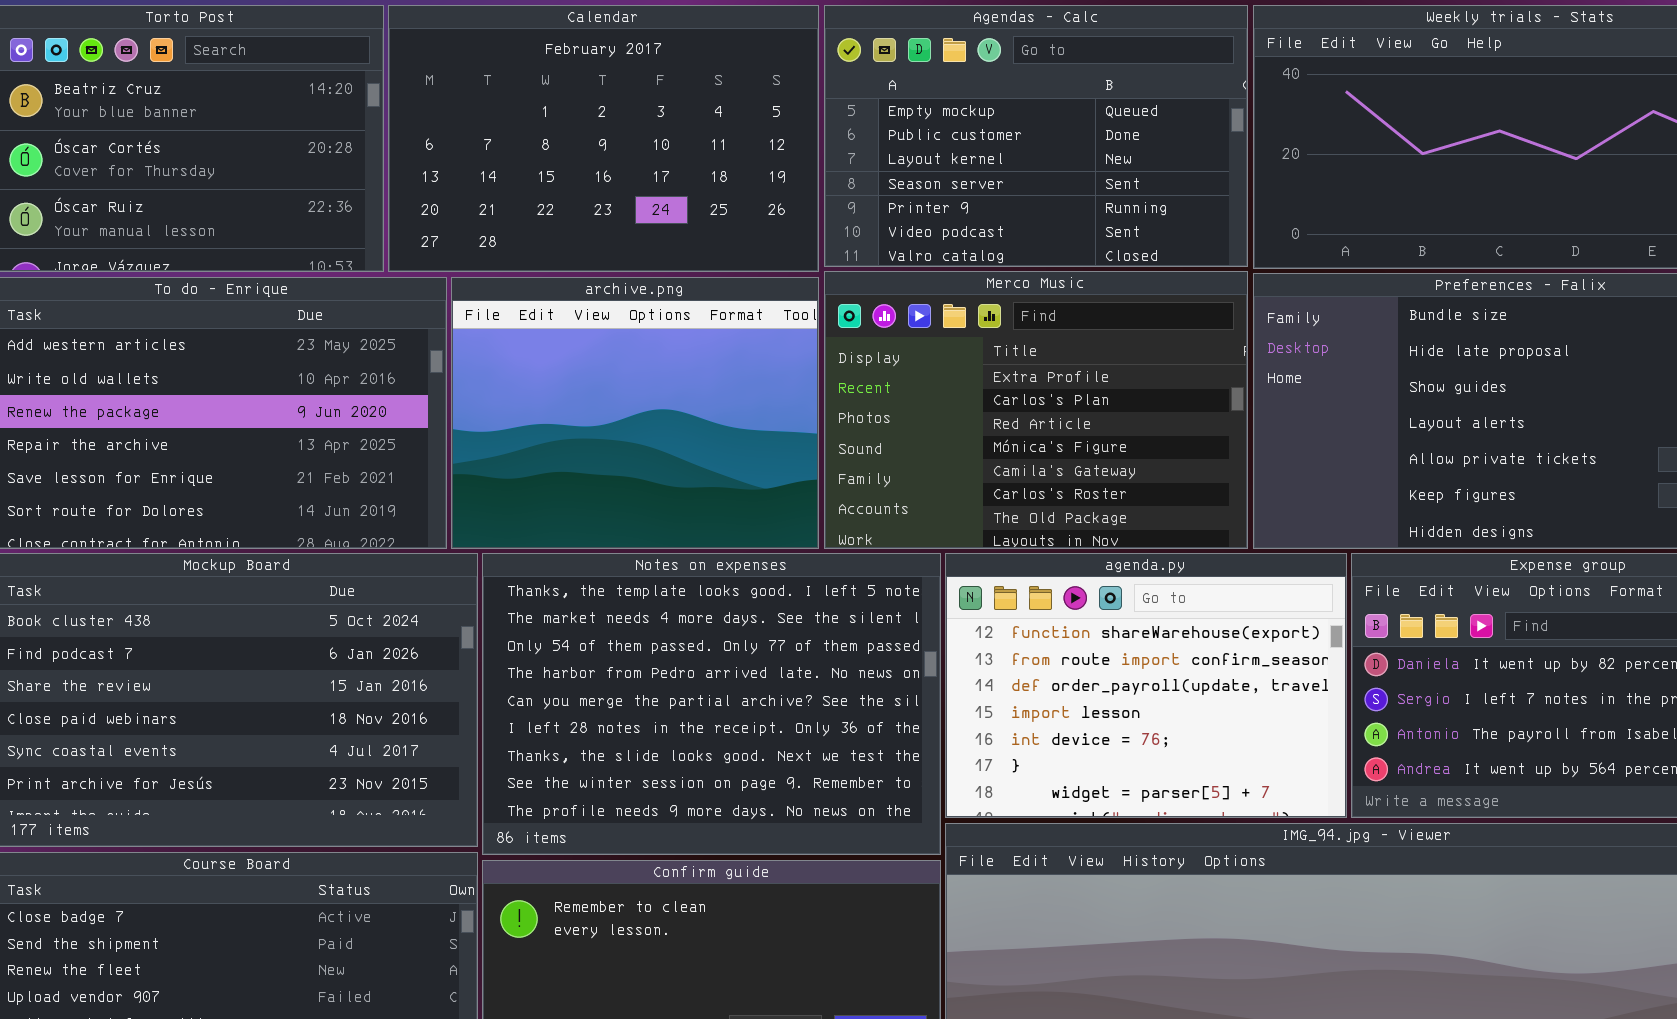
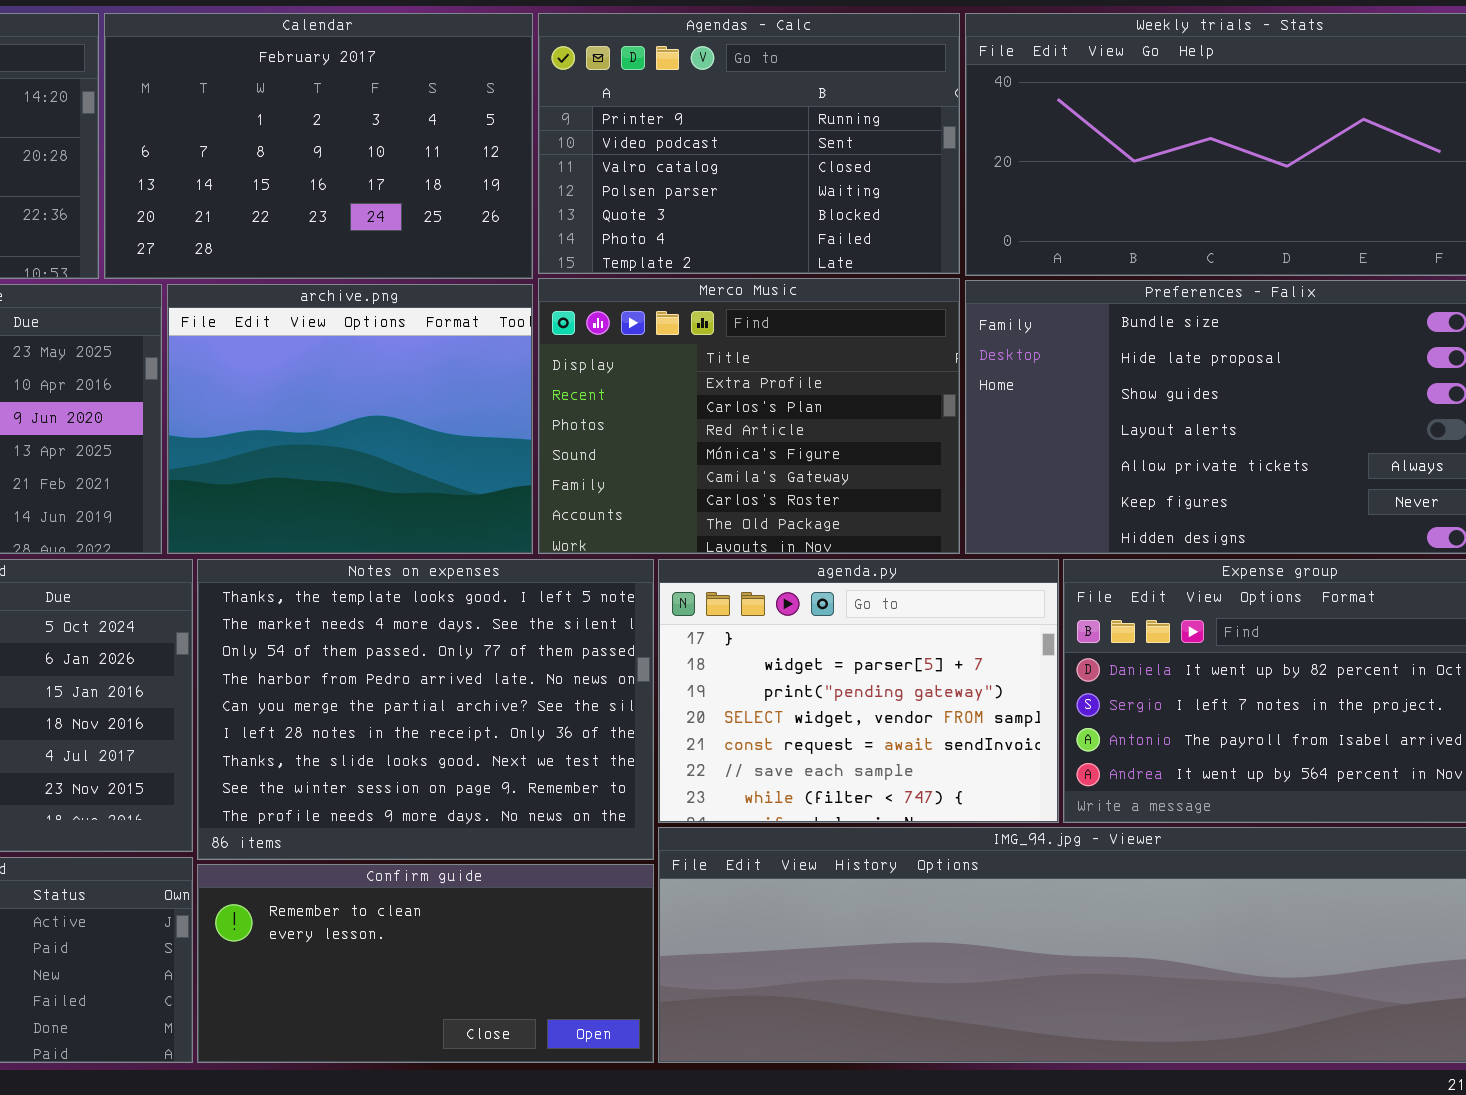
Agendas - Calc: [824,5,1248,267] -> [538,13,960,274], scrolled down 4 rows
agenda.py: [945,553,1347,818] -> [658,559,1059,823], scrolled down 5 rows

